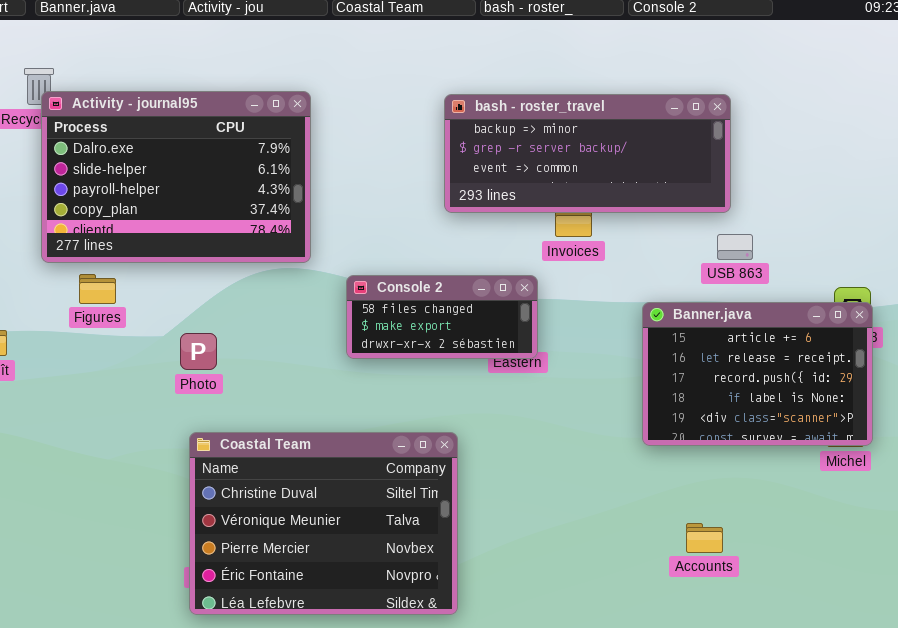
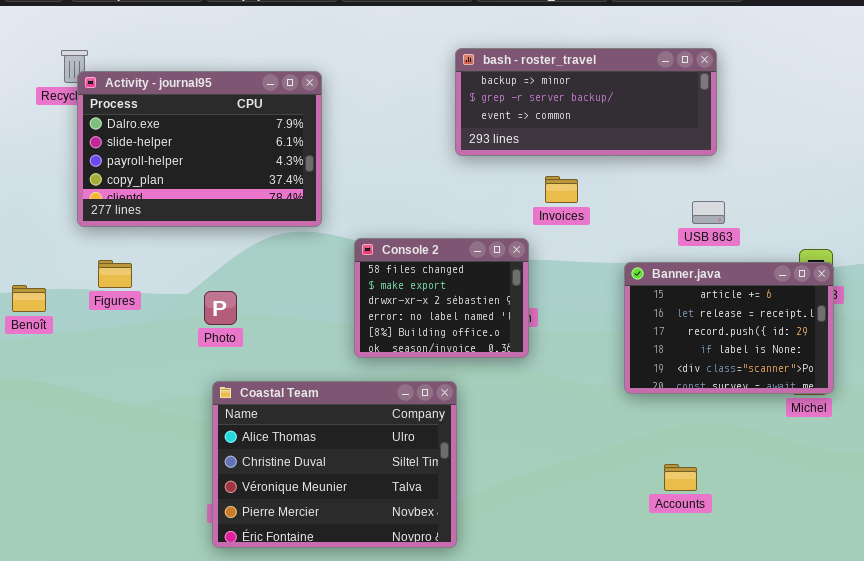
bash - roster_travel: [444,94,731,213] -> [455,48,717,156], moved
Figures: [79,274,116,304] -> [98,260,132,288], moved
Console 2: [346,275,538,359] -> [354,238,529,358], resized
Coastal Team: [189,432,458,615] -> [212,381,457,548], scrolled up 1 row

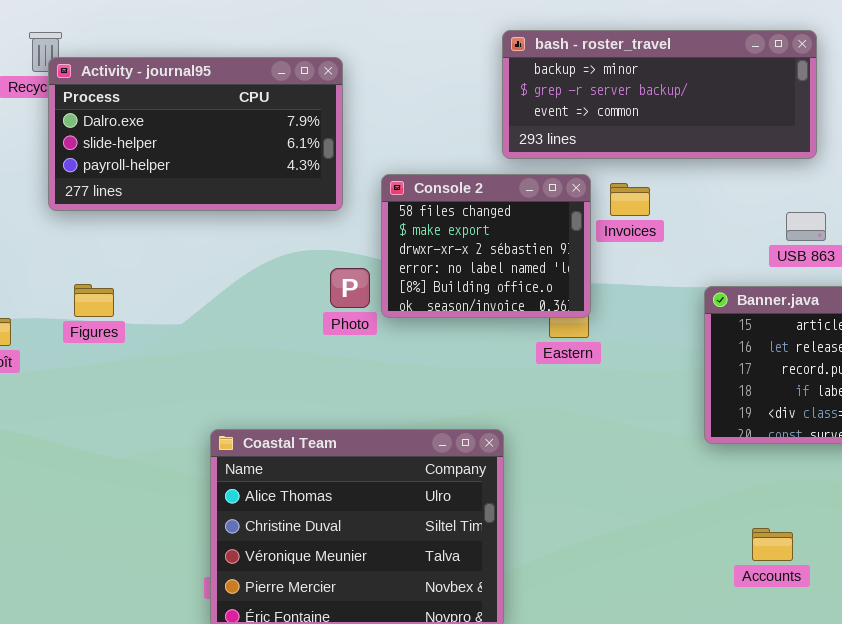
Activity - journal95: [77,71,322,227] -> [48,57,343,211], resized
Console 2: [354,238,529,358] -> [381,174,591,318], moved
Photo: [204,291,237,325] -> [330,268,370,308], moved

